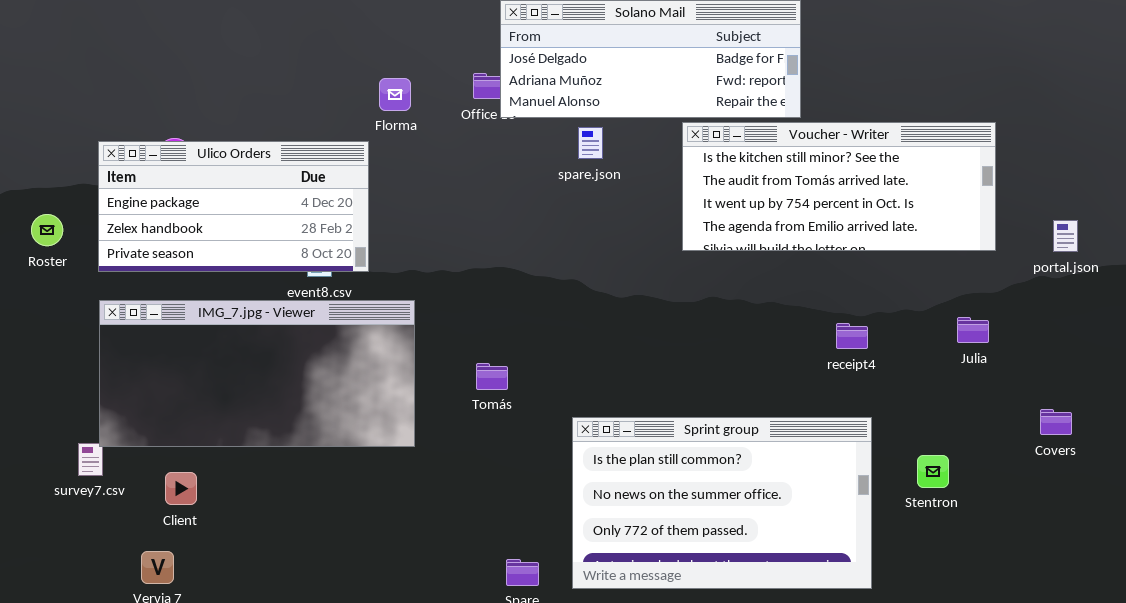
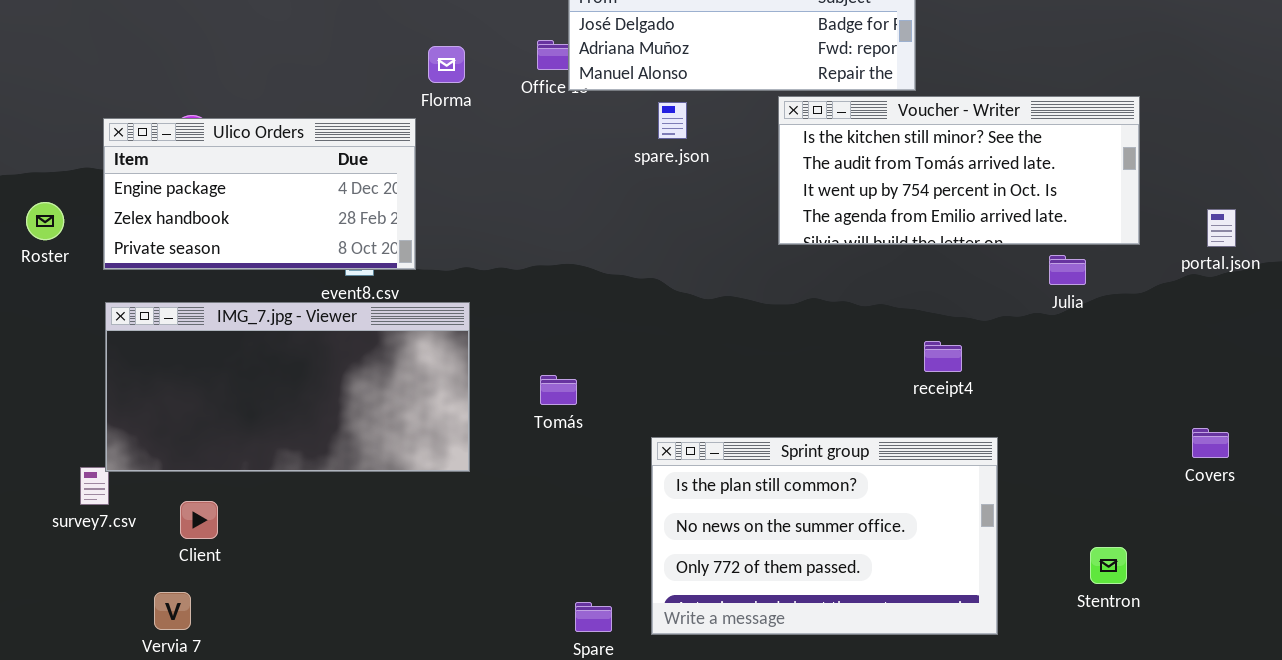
Julia: [957,317,989,343] -> [1049,255,1086,285], moved
receipt4: [836,323,868,349] -> [924,341,962,372], moved
Stentron: [917,455,949,488] -> [1090,547,1127,584], moved

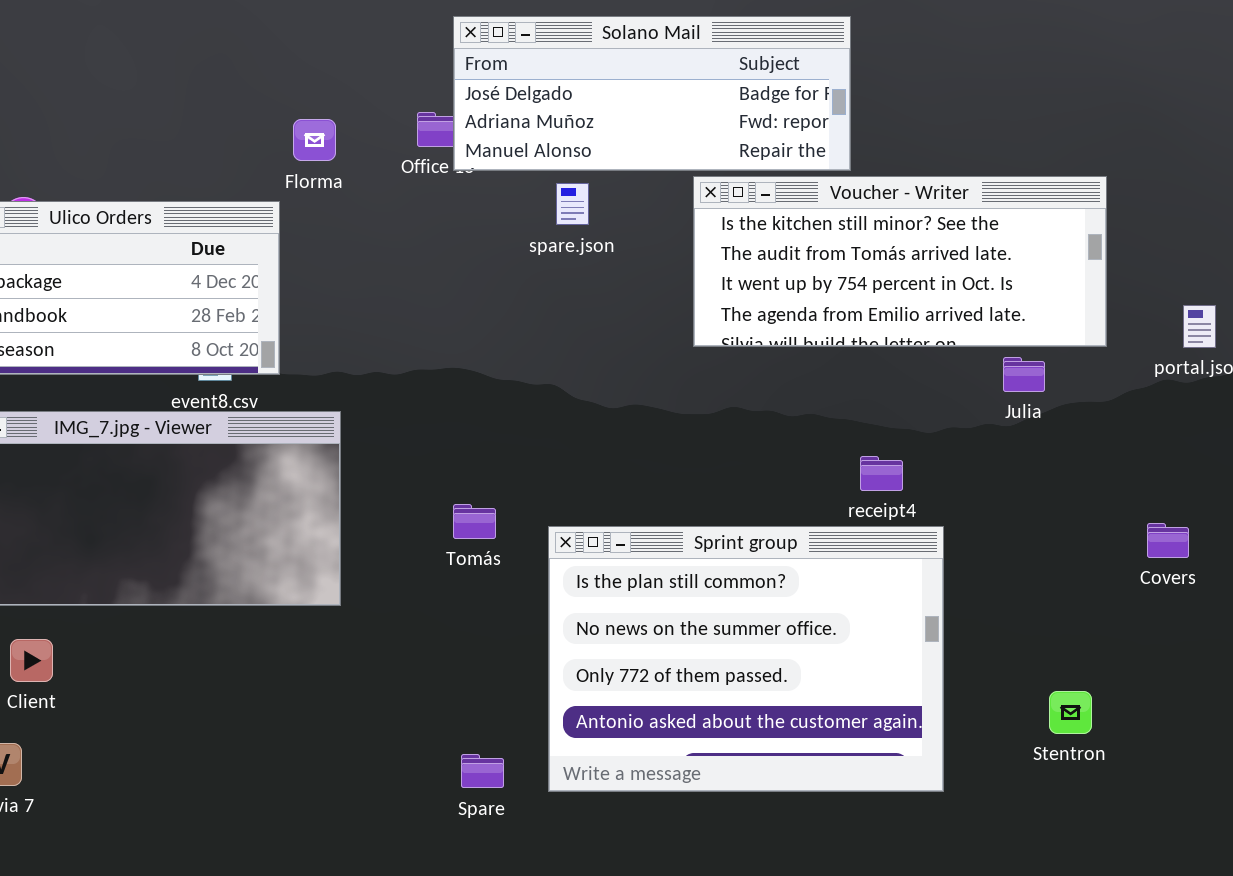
Tomás: [540,375,577,405] -> [453,504,496,539], moved
Covers: [1192,428,1229,458] -> [1147,523,1189,558], moved
Sprint group: [651,437,998,635] -> [548,526,944,792], resized

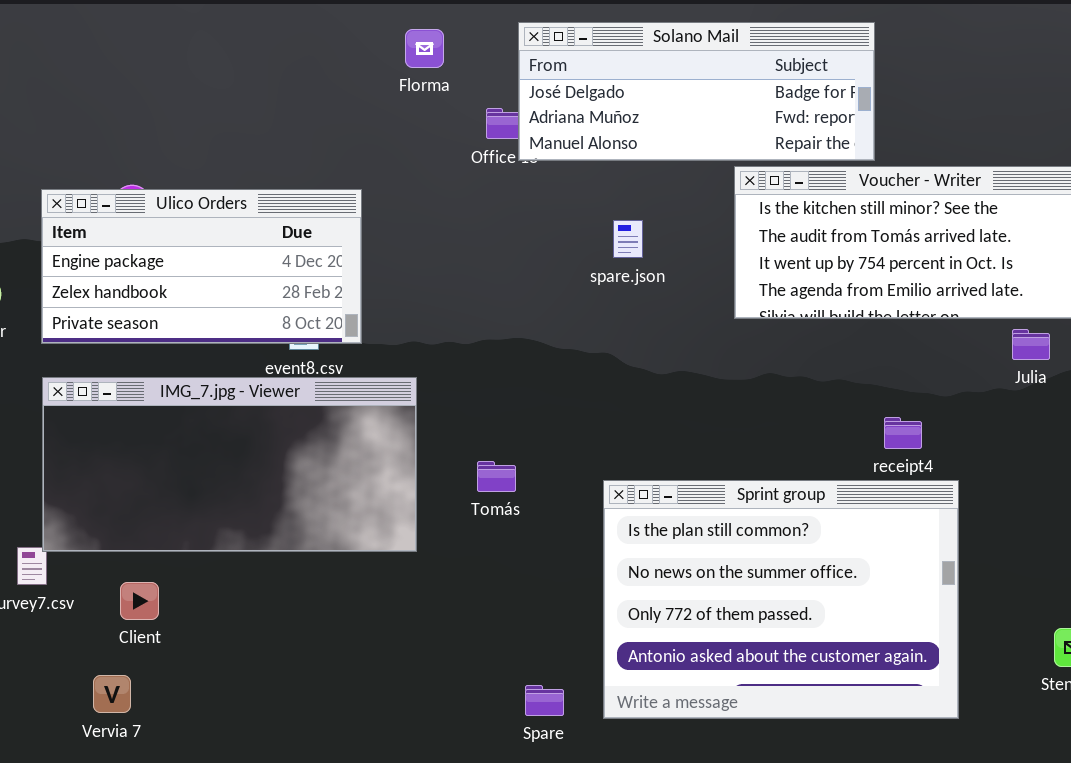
Florma: [293,119,336,161] -> [405,29,444,68], moved
spare.json: [556,183,589,225] -> [613,220,643,258], moved
Tomás: [453,504,496,539] -> [477,461,516,492], moved

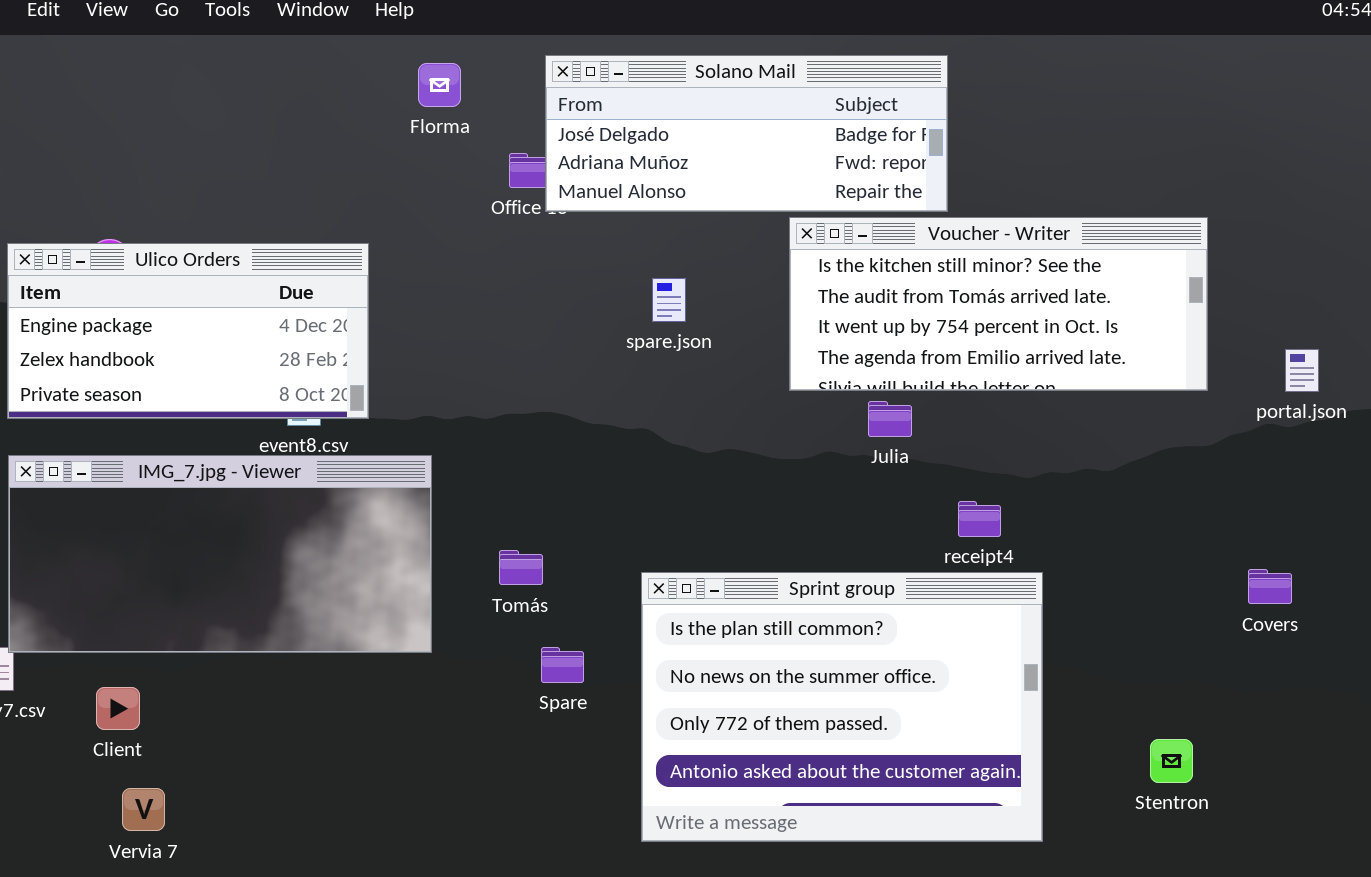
Julia: [1012,329,1050,360] -> [868,401,912,437], moved
Vervia 7: [93,675,131,713] -> [122,788,165,831], moved
Spare: [525,685,564,716] -> [541,647,584,683], moved

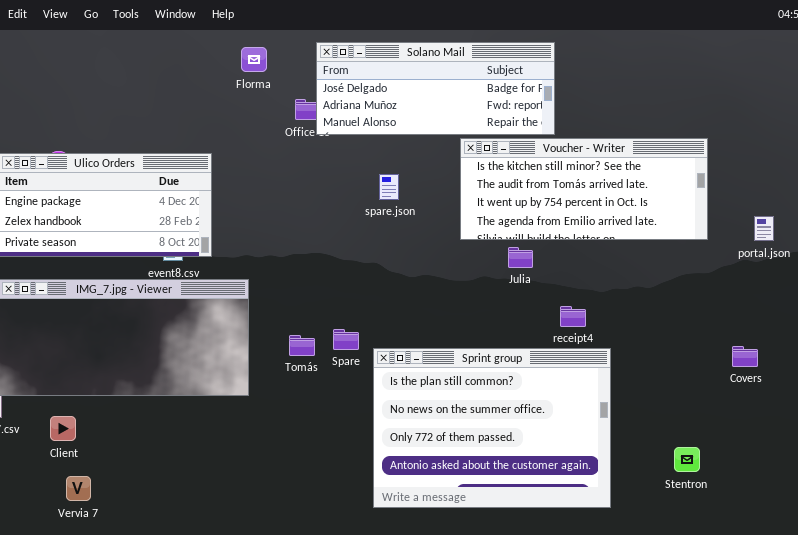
Spare: [541,647,584,683] -> [333,329,359,350], moved

